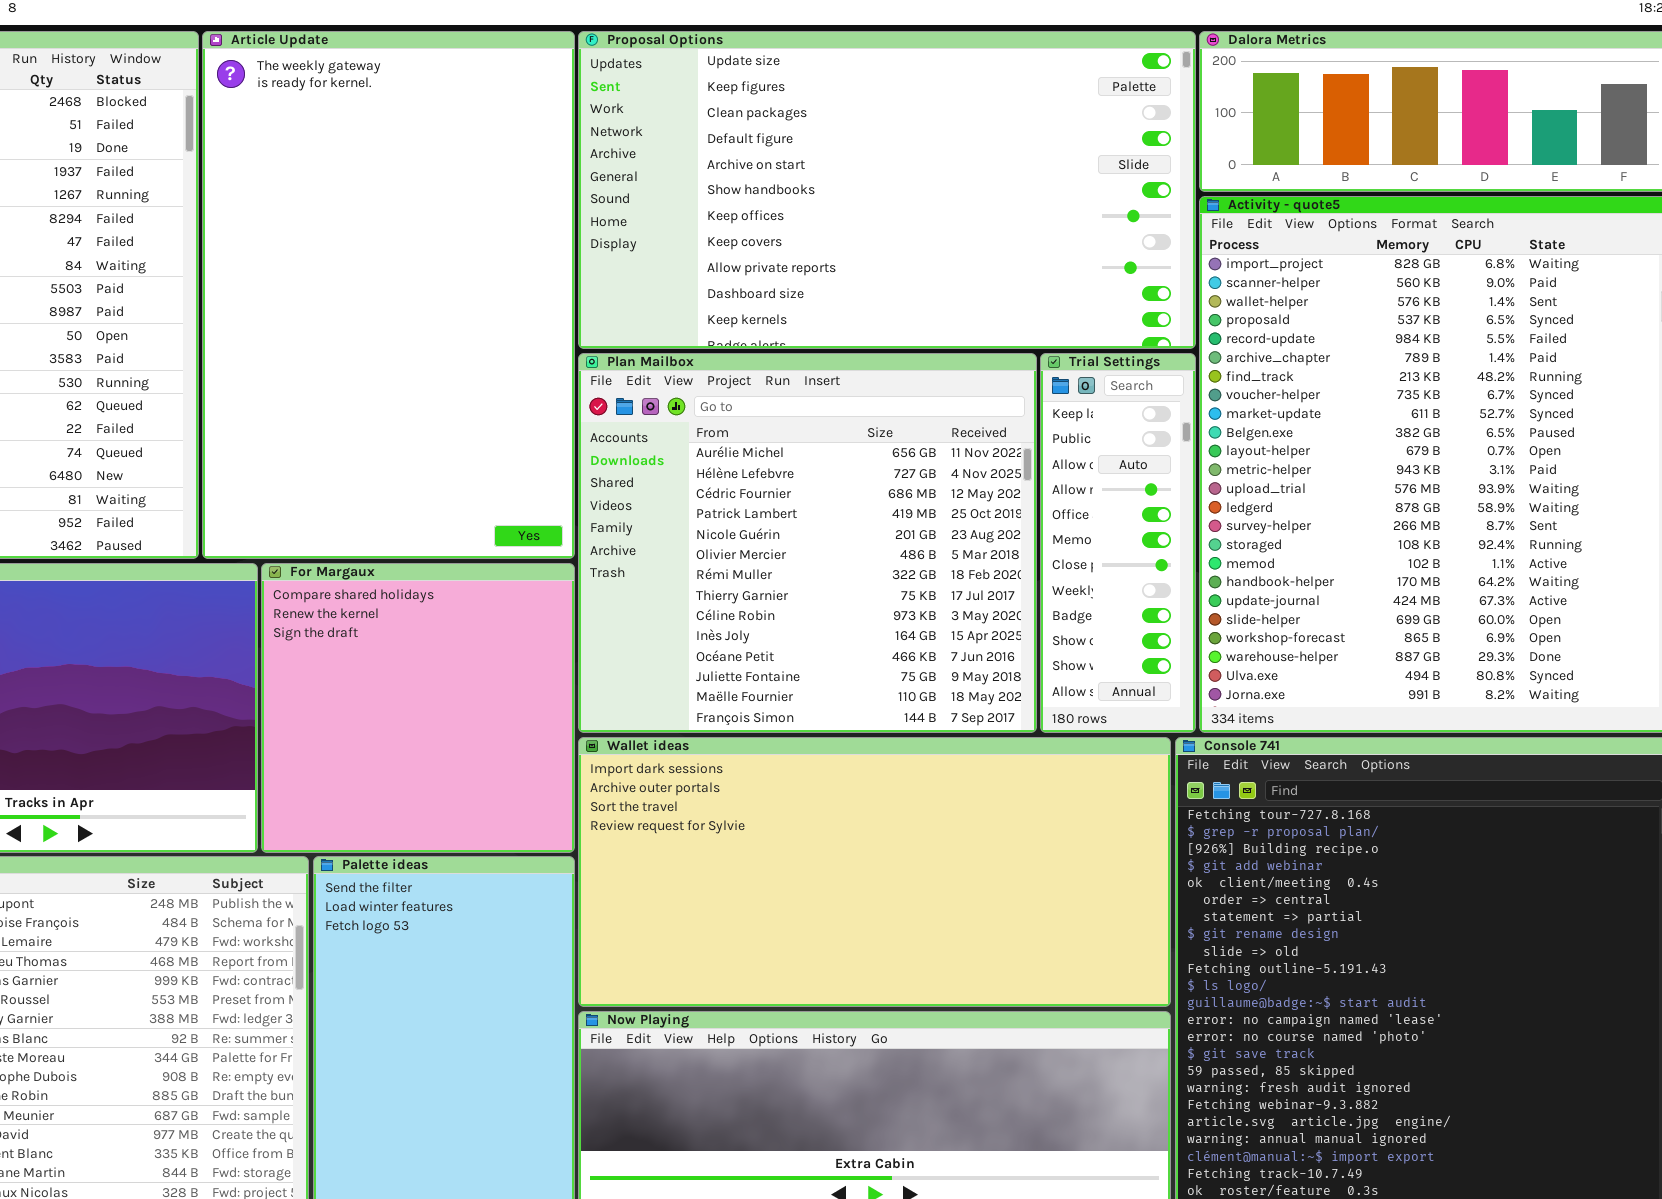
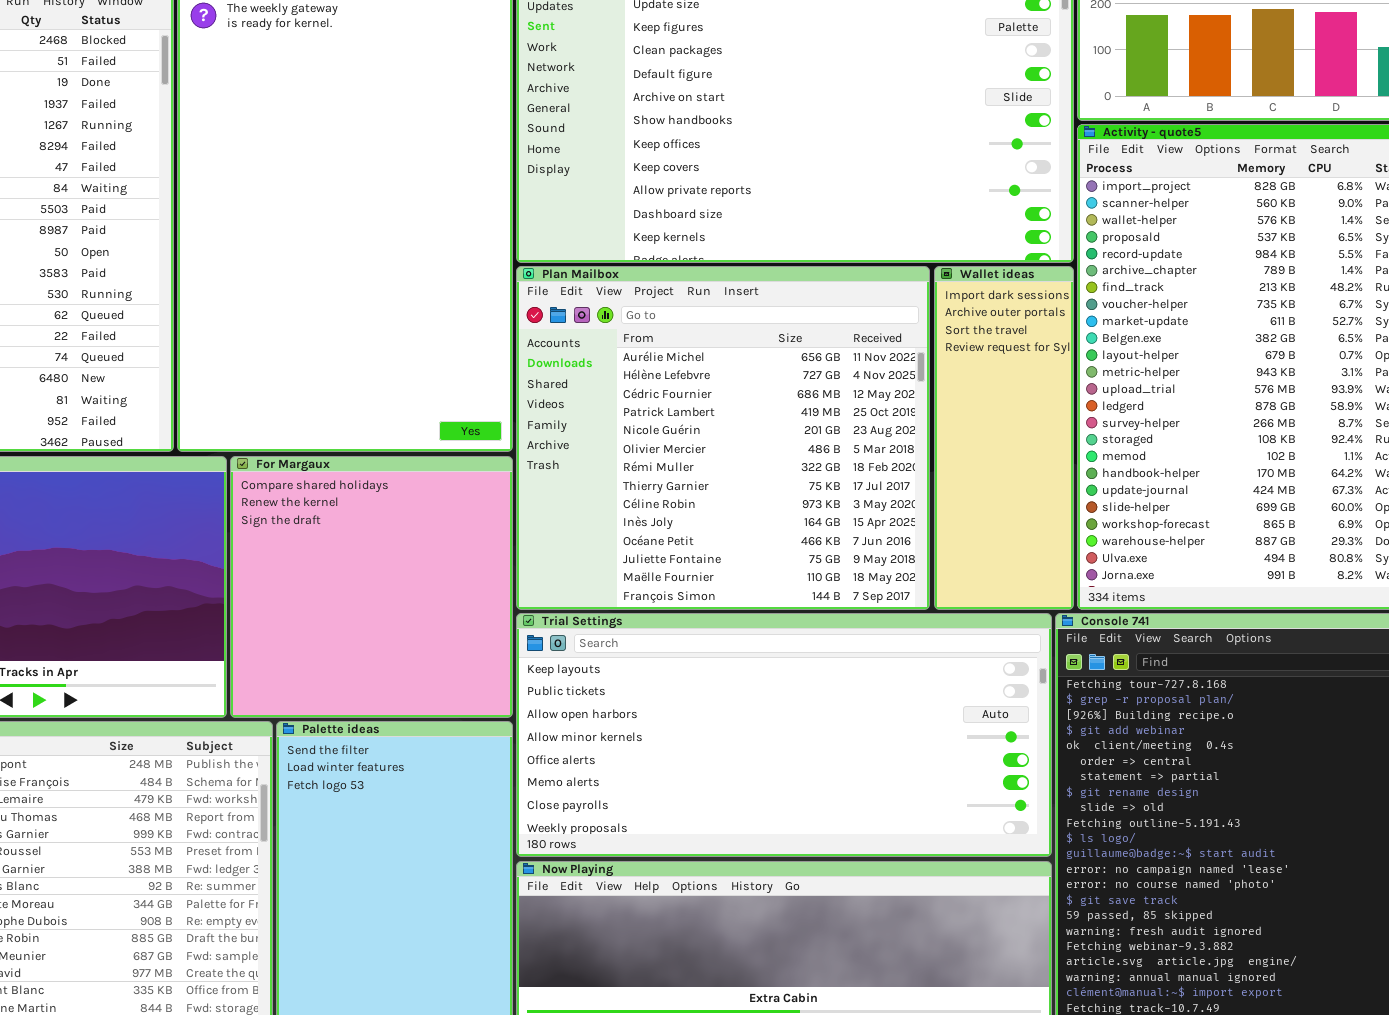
Trial Settings: [1040,353,1196,733] -> [516,613,1052,857], moved, resized
Wallet ideas: [578,737,1171,1007] -> [934,266,1074,610], moved, resized

